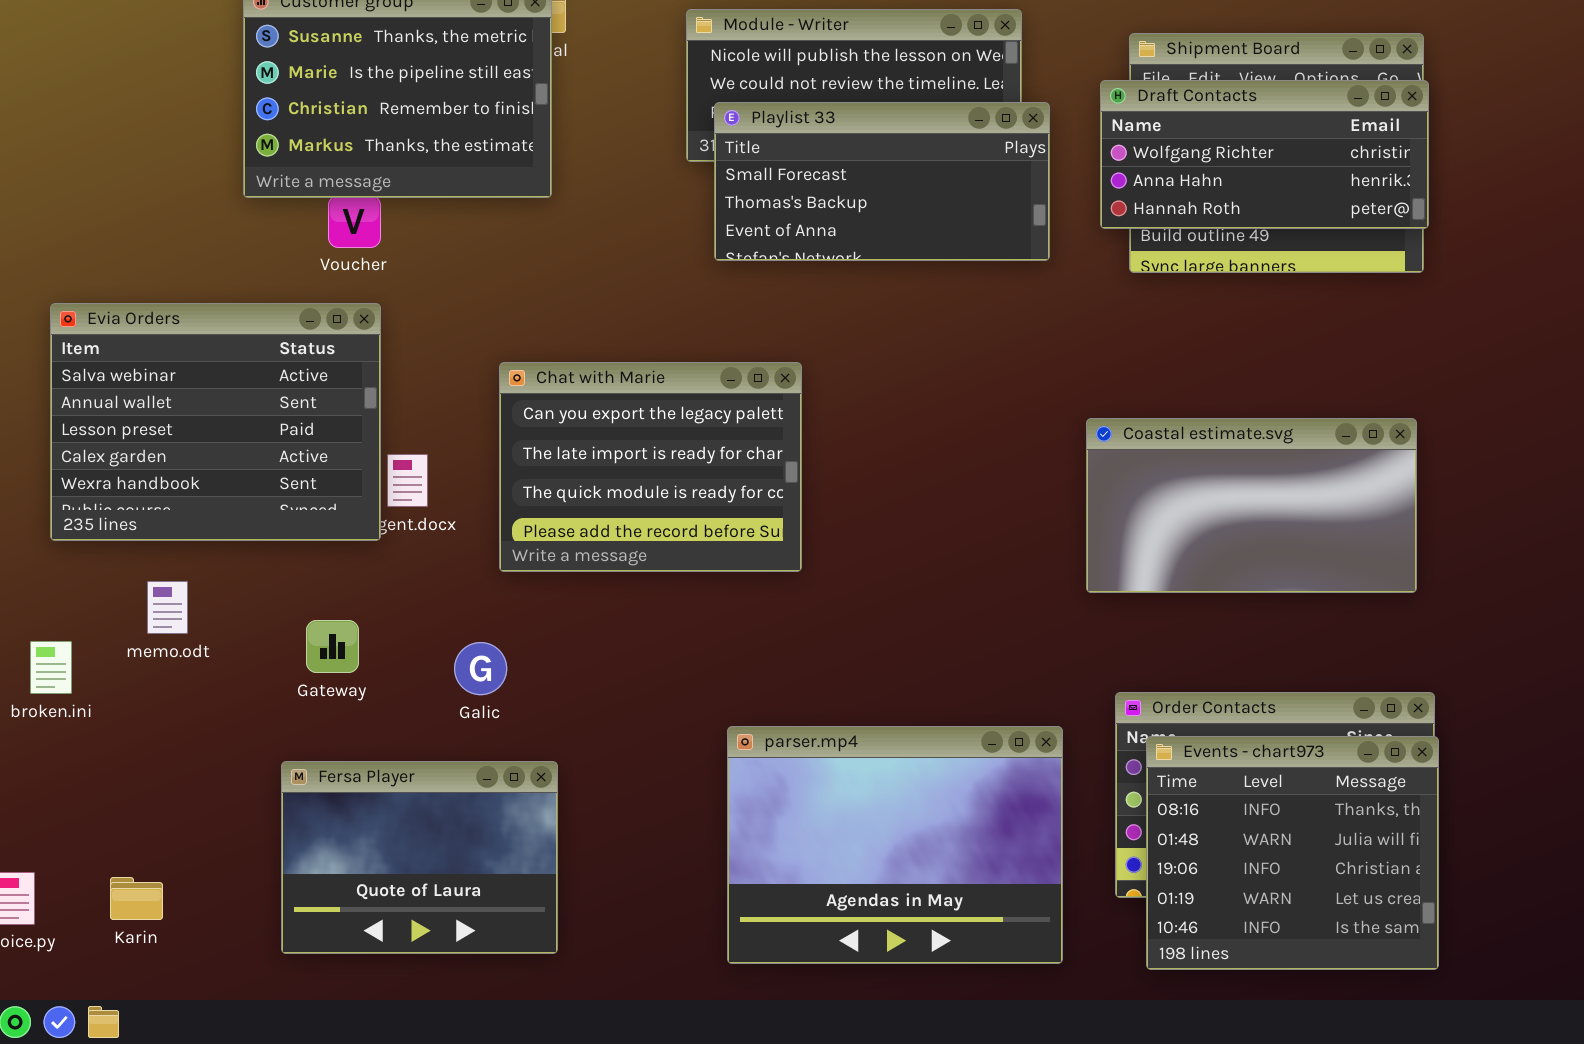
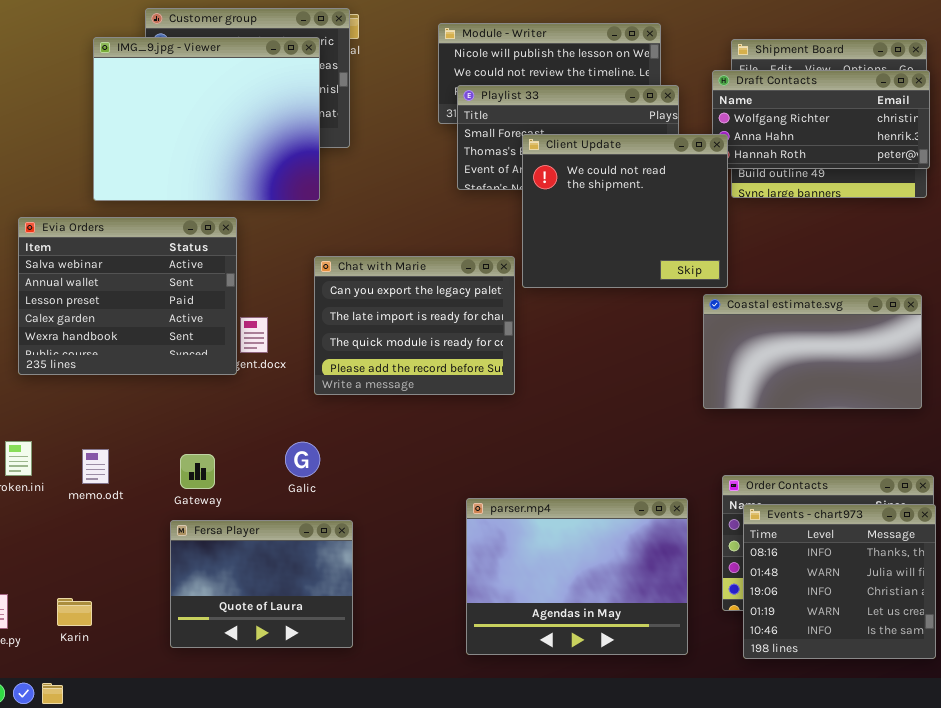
IMG_9.jpg - Viewer: none -> [93,37,320,201], opened
Client Update: none -> [522,134,728,288], opened
memo.odt: [147,581,188,634] -> [82,449,109,484], moved
Gateway: [306,620,359,673] -> [180,454,215,489], moved

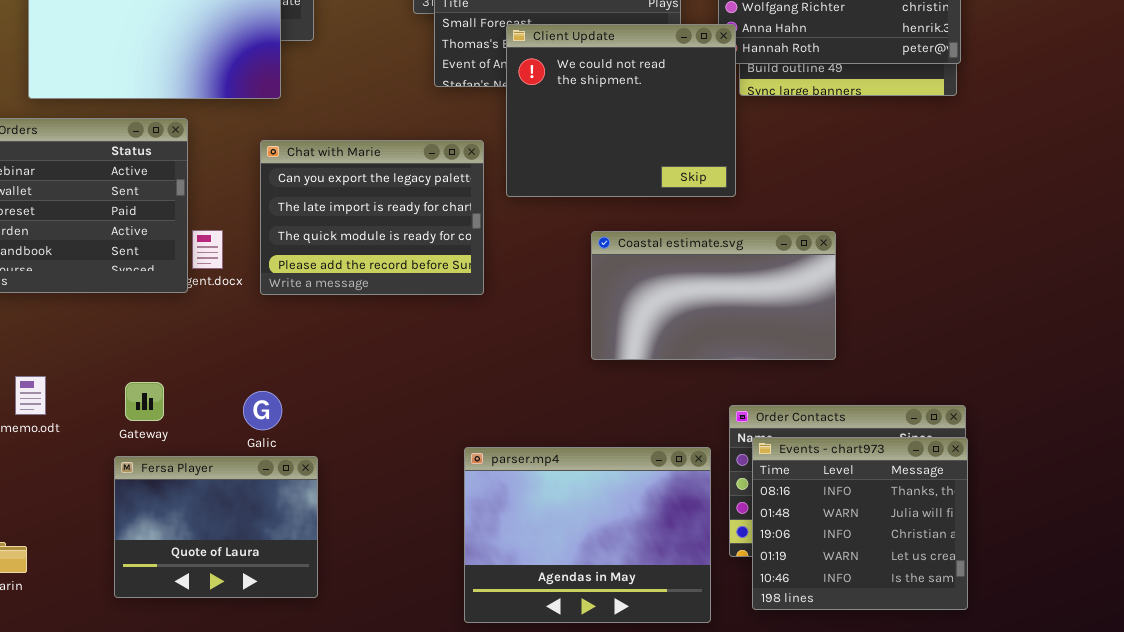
Chat with Marie: [314,256,515,395] -> [260,140,484,295], moved
Coastal estimate.svg: [703,294,922,409] -> [591,231,836,360], moved
Galic: [285,442,320,477] -> [243,391,282,430], moved
parser.mp4: [466,498,688,655] -> [464,447,711,623], moved

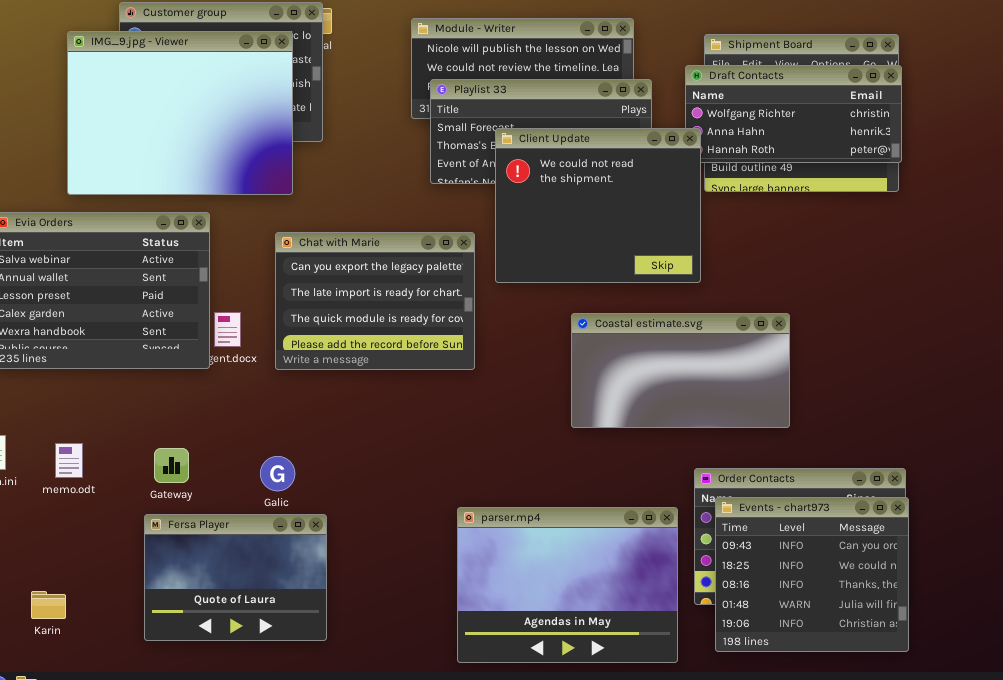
Events - chart973: [752,437,968,610] -> [715,497,909,652], scrolled up 2 rows

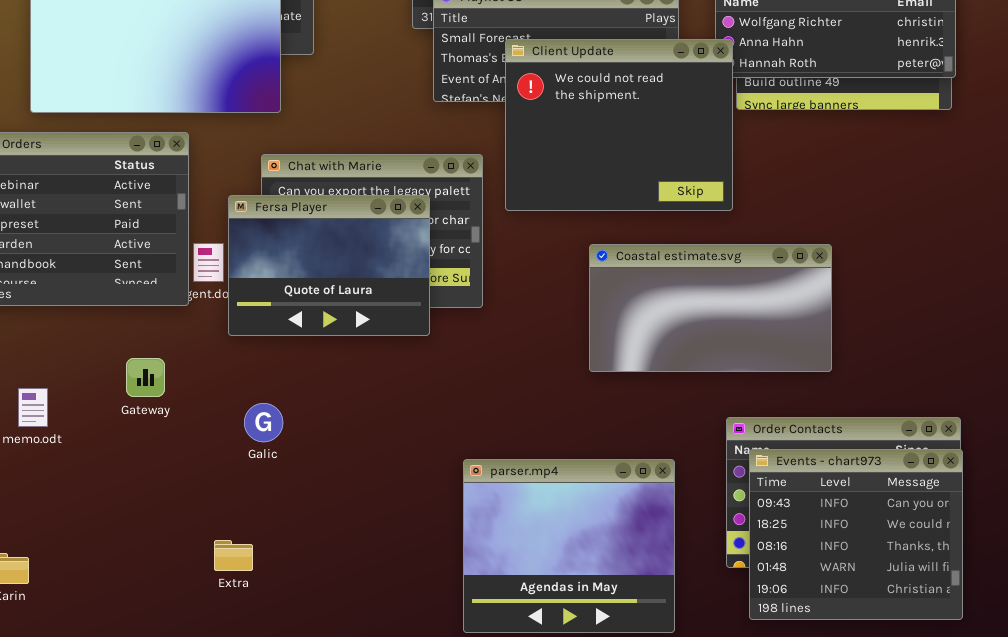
Gateway: [154,448,189,483] -> [126,358,165,397], moved
parser.mp4: [457,507,678,663] -> [463,459,675,633], resized
Fersa Player: [144,514,327,641] -> [228,195,430,336], moved

